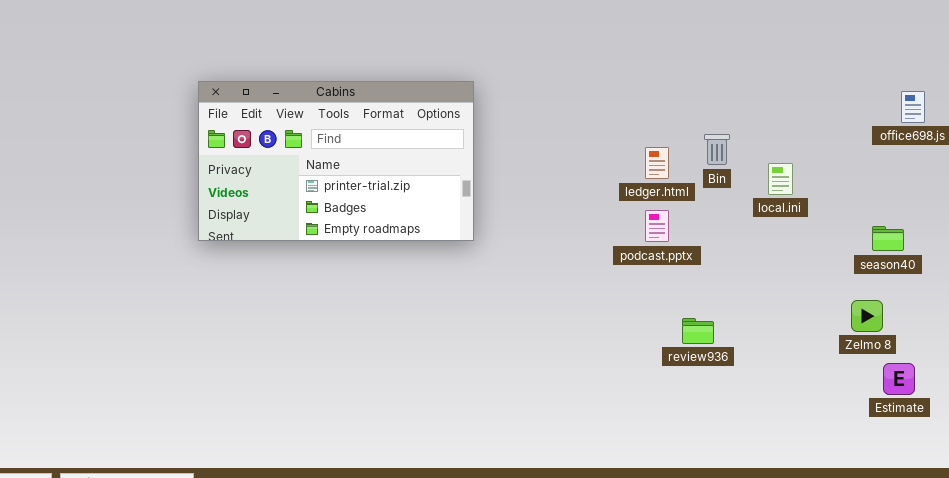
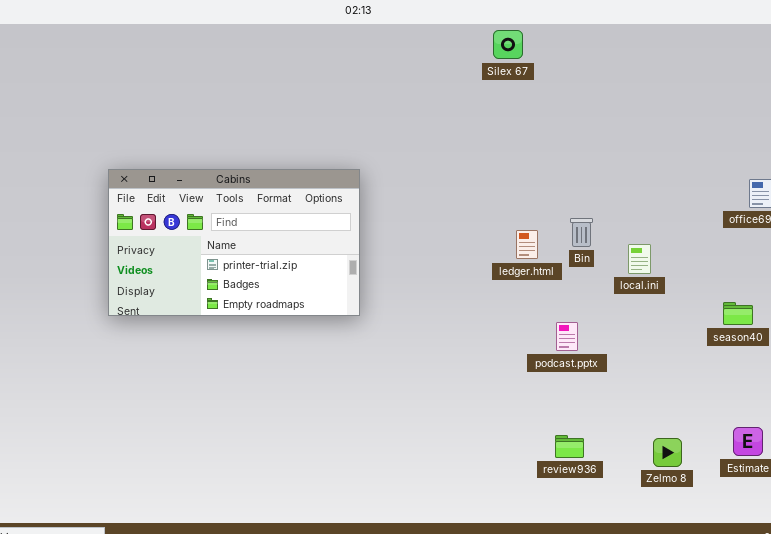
podcast.pptx: [645,210,669,242] -> [556,322,578,351], moved
Zelmo 8: [851,300,883,332] -> [653,438,682,467], moved
review936: [682,318,714,344] -> [555,435,584,458], moved

